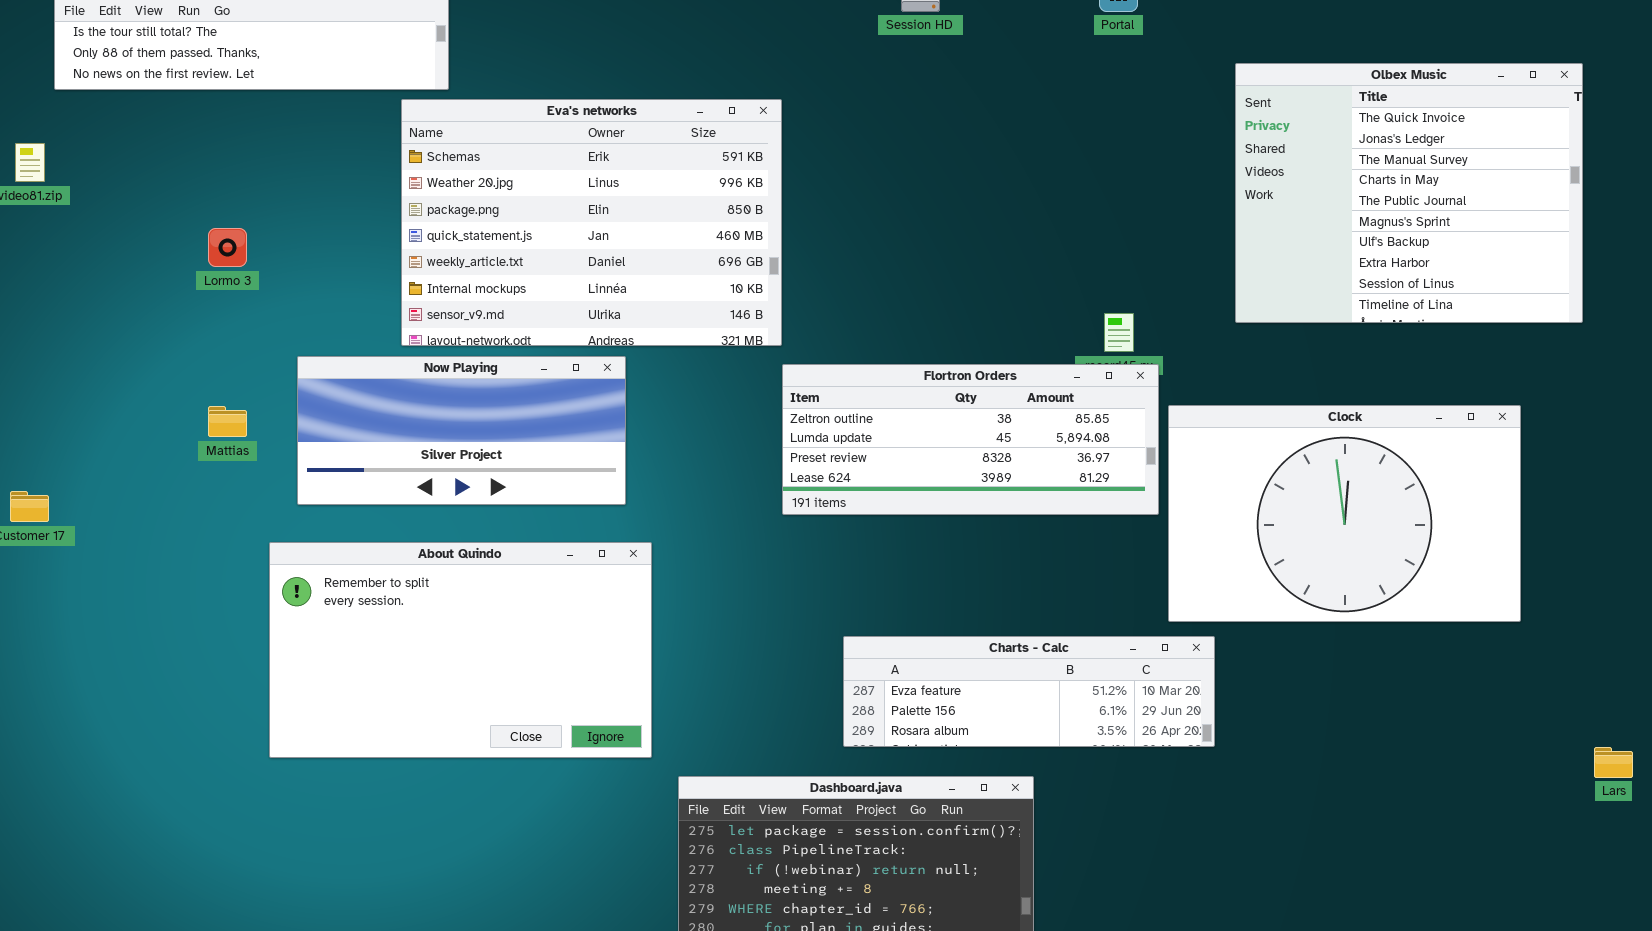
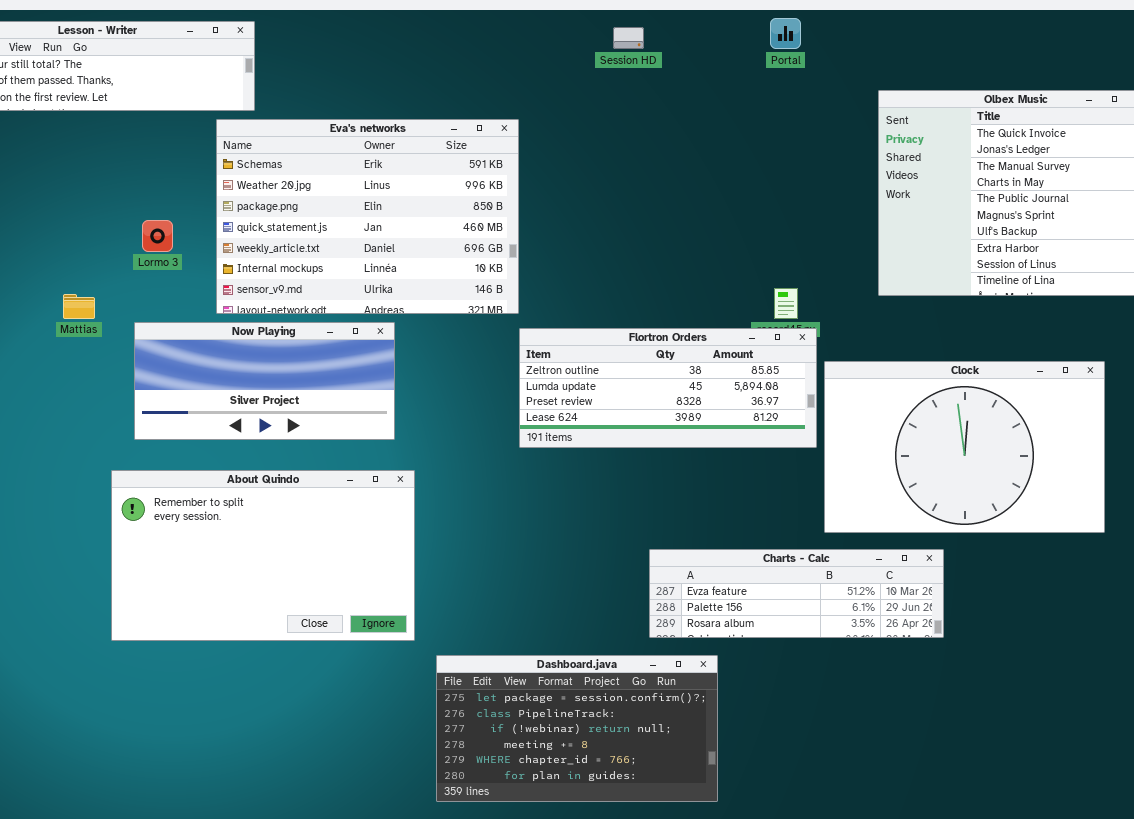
Lormo 3: [208,228,247,267] -> [142,220,173,252], moved
Mattias: [208,406,247,437] -> [63,294,95,319], moved
Charts - Calc: [843,636,1215,747] -> [649,549,944,638], moved

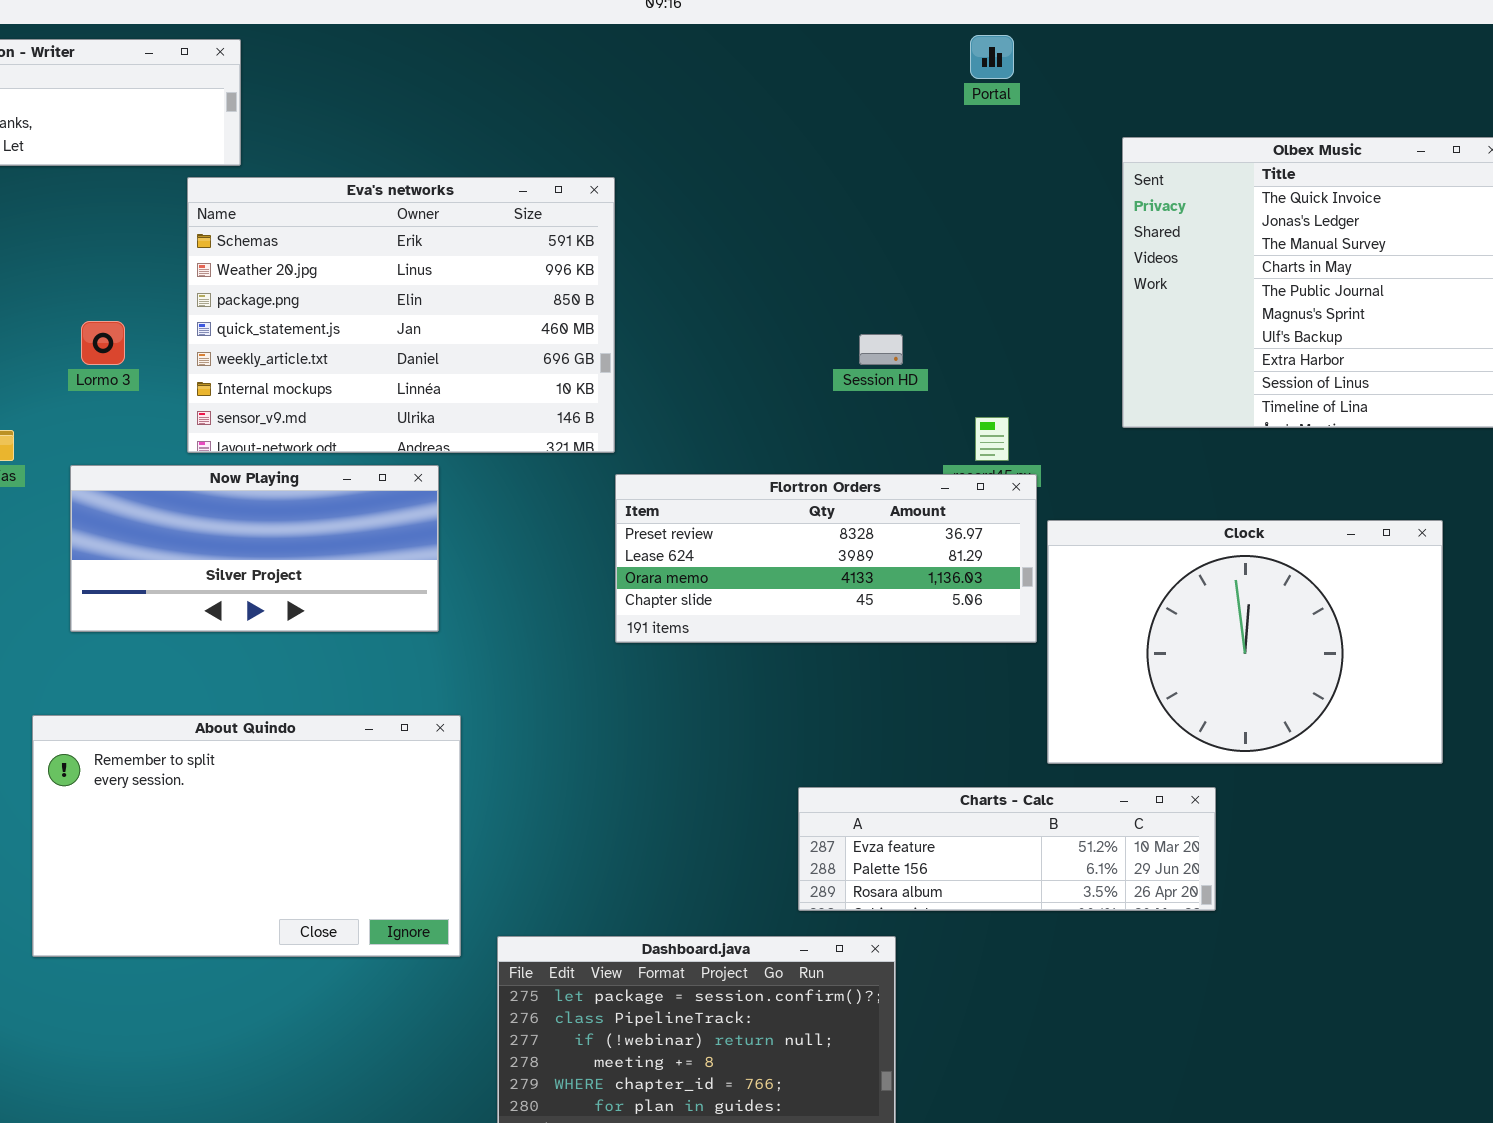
Session HD: [613,27,644,49] -> [859,334,903,365], moved
Flortron Orders: [519,328,817,448] -> [615,474,1037,643], scrolled down 2 rows
About Quindo: [111,470,415,641] -> [32,715,461,957], moved

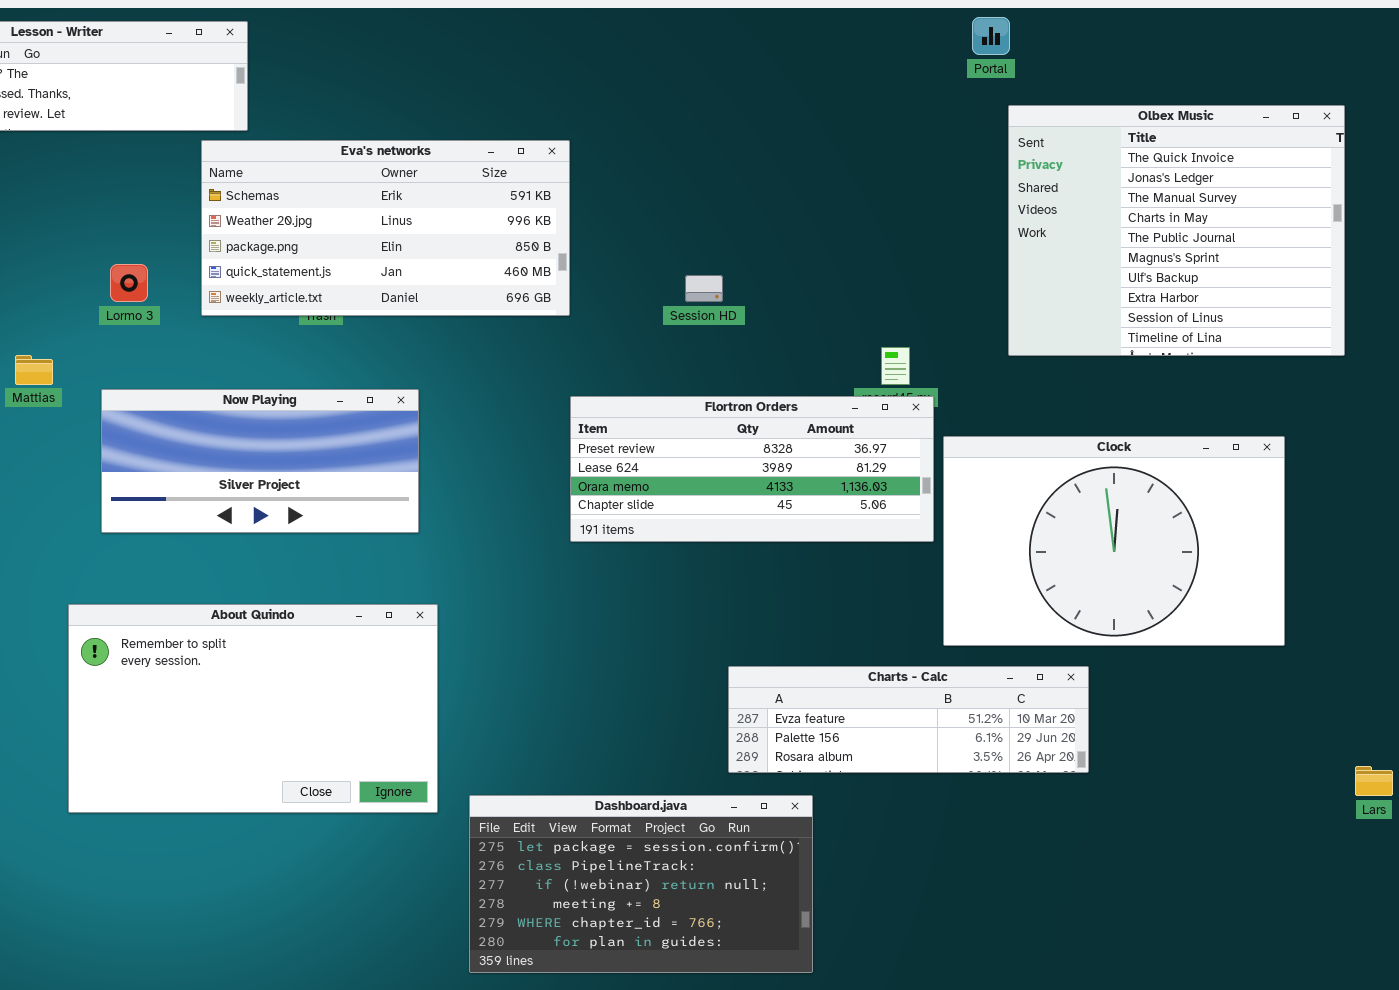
Portal: [970,35,1014,79] -> [972,17,1010,55], moved
Eva's networks: [187,177,615,453] -> [201,140,570,316], resized
Session HD: [859,334,903,365] -> [685,275,723,302], moved

